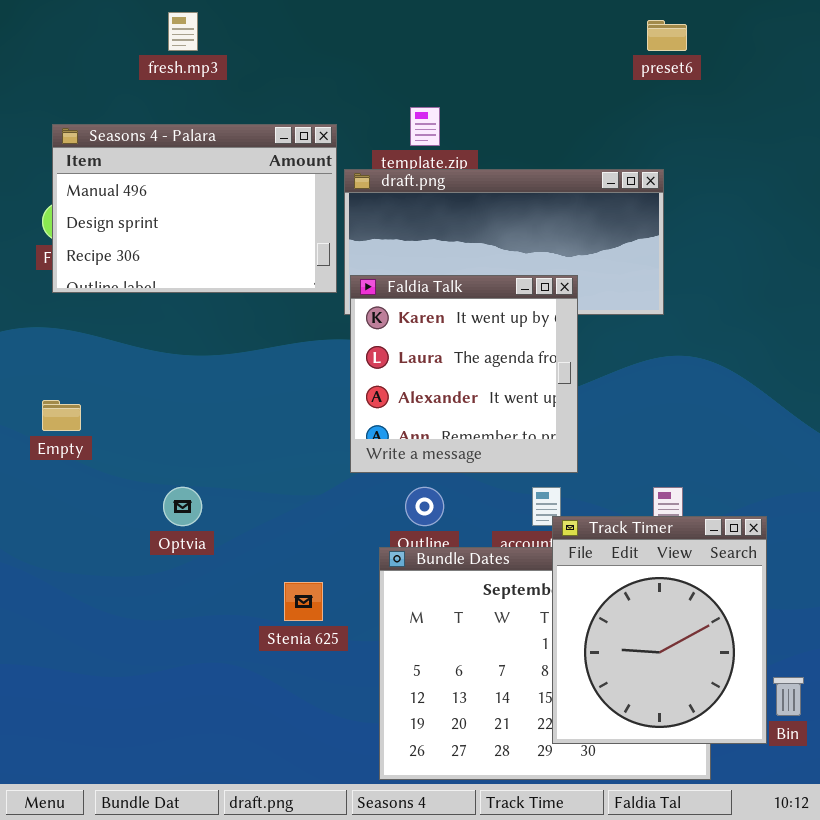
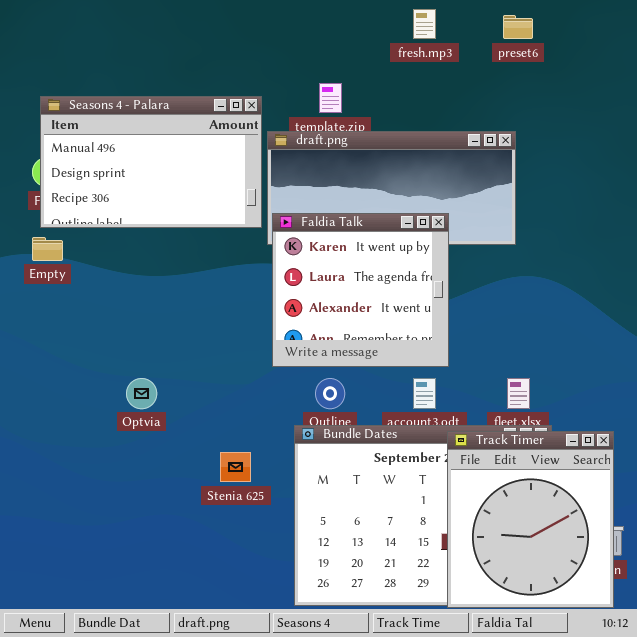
fresh.mp3: [168,12,198,51] -> [413,9,436,39], moved
Empty: [42,400,81,431] -> [32,237,63,261], moved
Track Timer: [552,516,767,744] -> [447,431,614,608], moved

